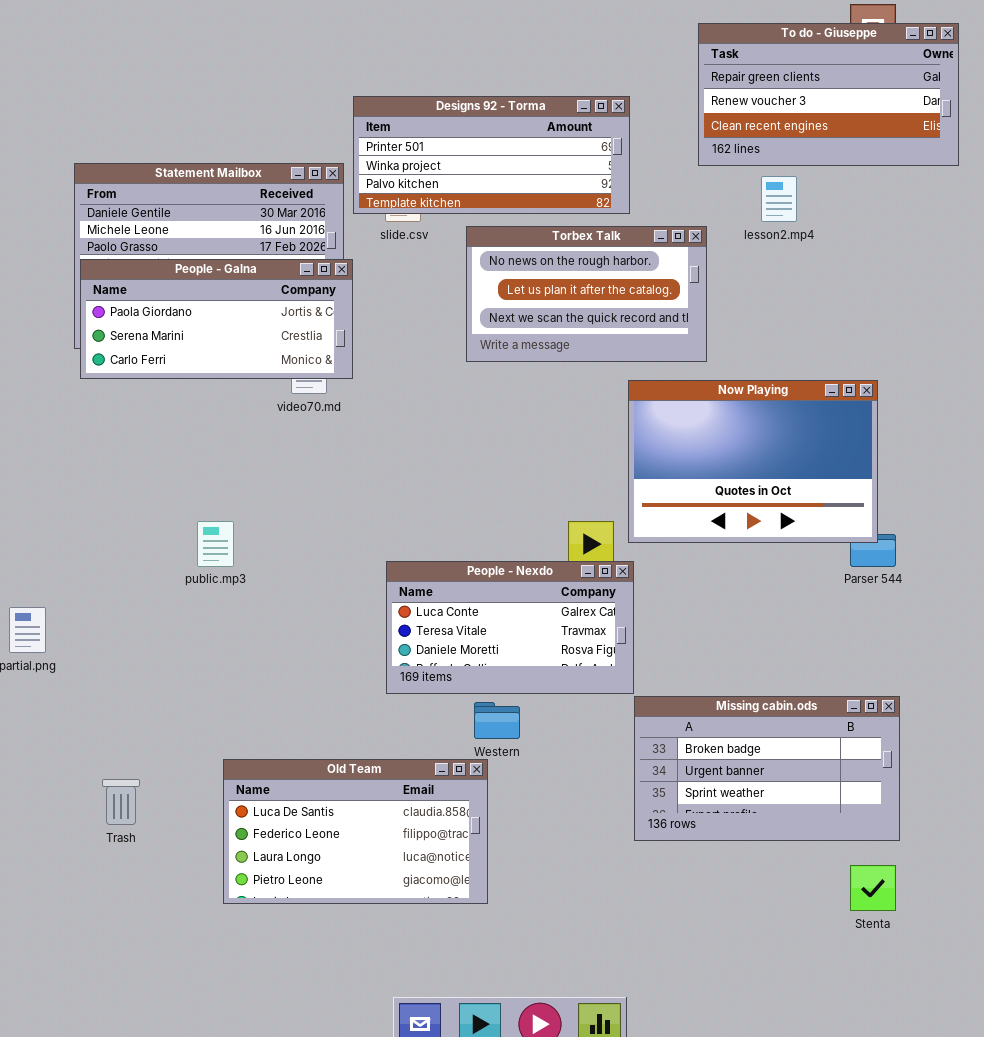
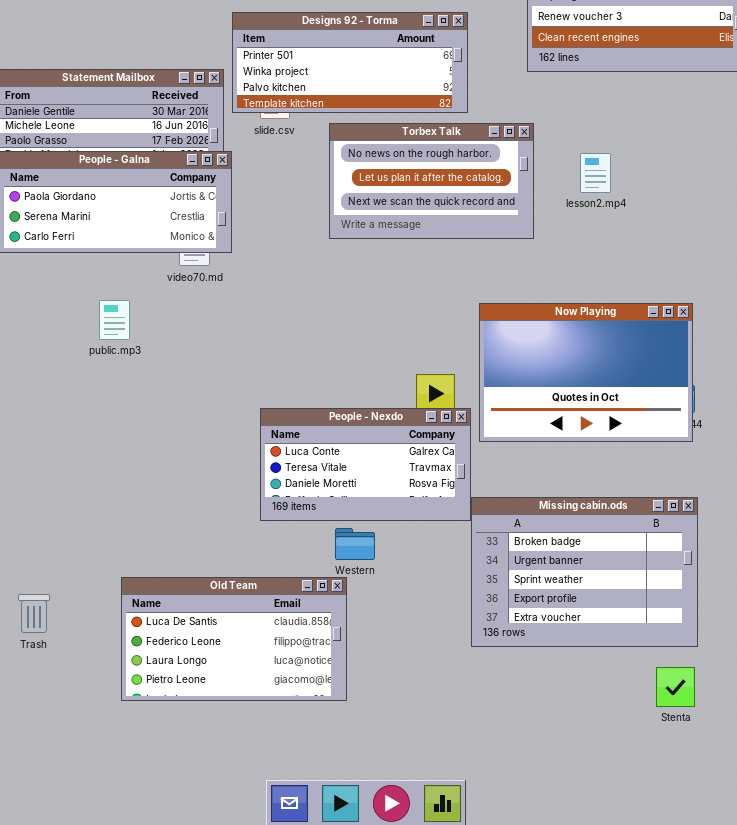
lesson2.mp4: [761,176,797,222] -> [580,153,611,193], moved
Now Playing: [628,380,878,543] -> [479,303,693,442], moved
public.mp3: [197,521,234,567] -> [99,300,130,340], moved
Missing cabin.ods: [634,696,900,841] -> [471,497,698,647], resized

